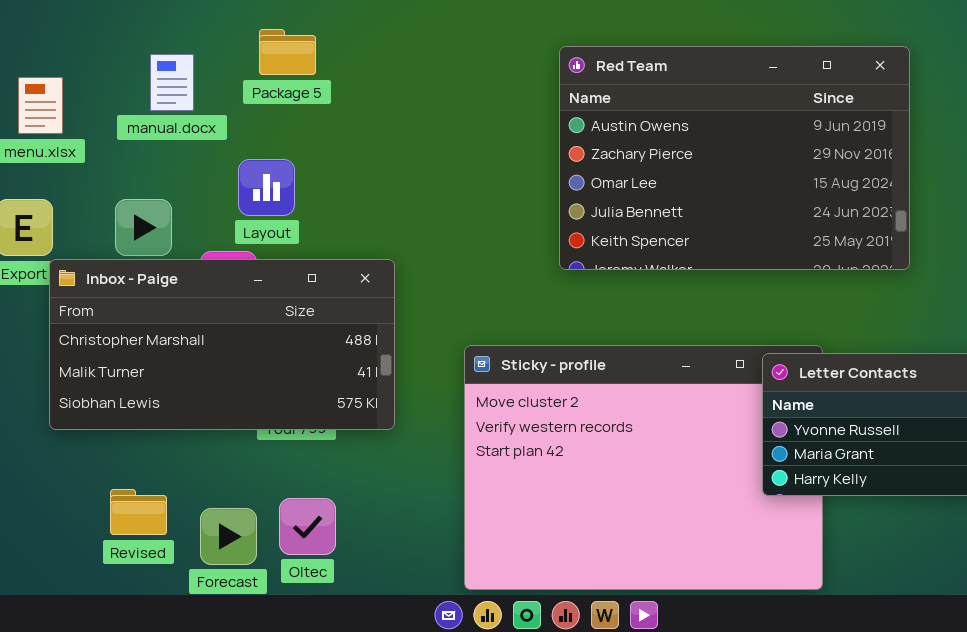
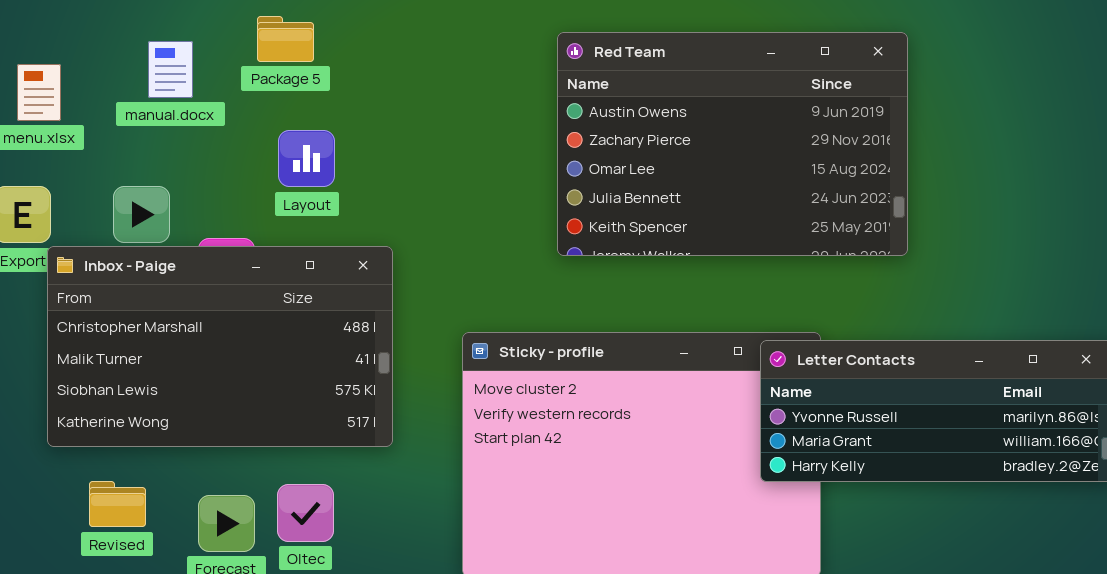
Layout: [238,159,295,216] -> [278,130,335,187], moved
Inbox - Paige: [49,259,395,430] -> [47,246,393,447], resized
Revised: [110,489,167,535] -> [89,481,146,527], moved

